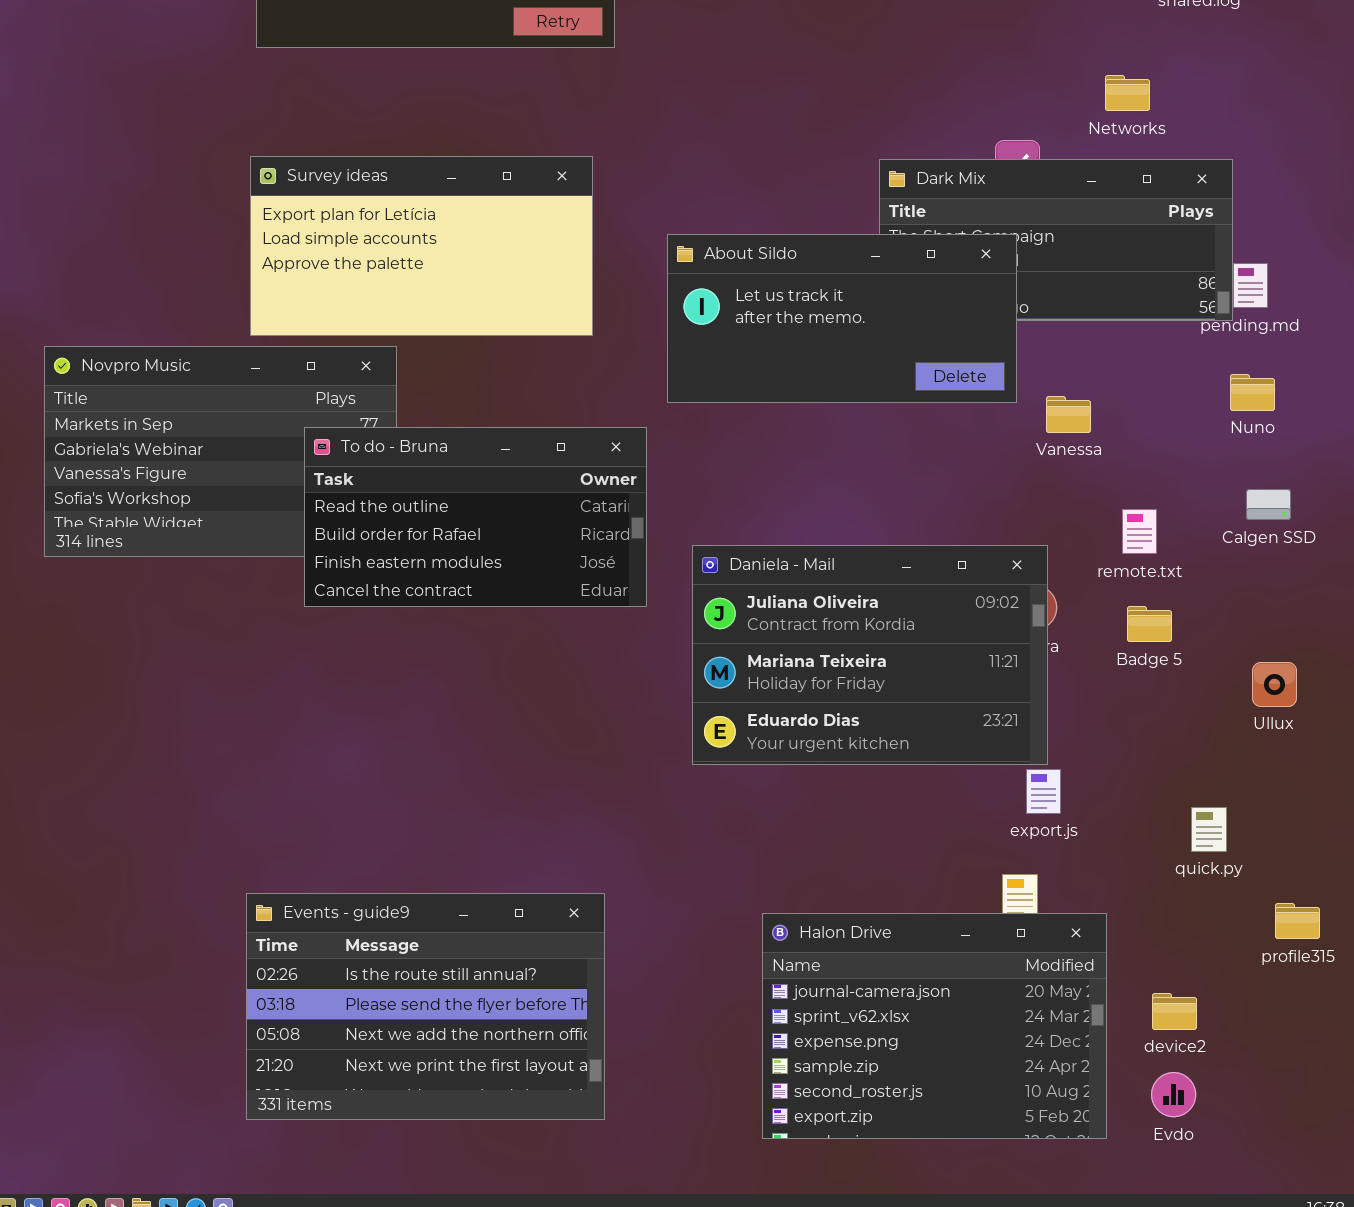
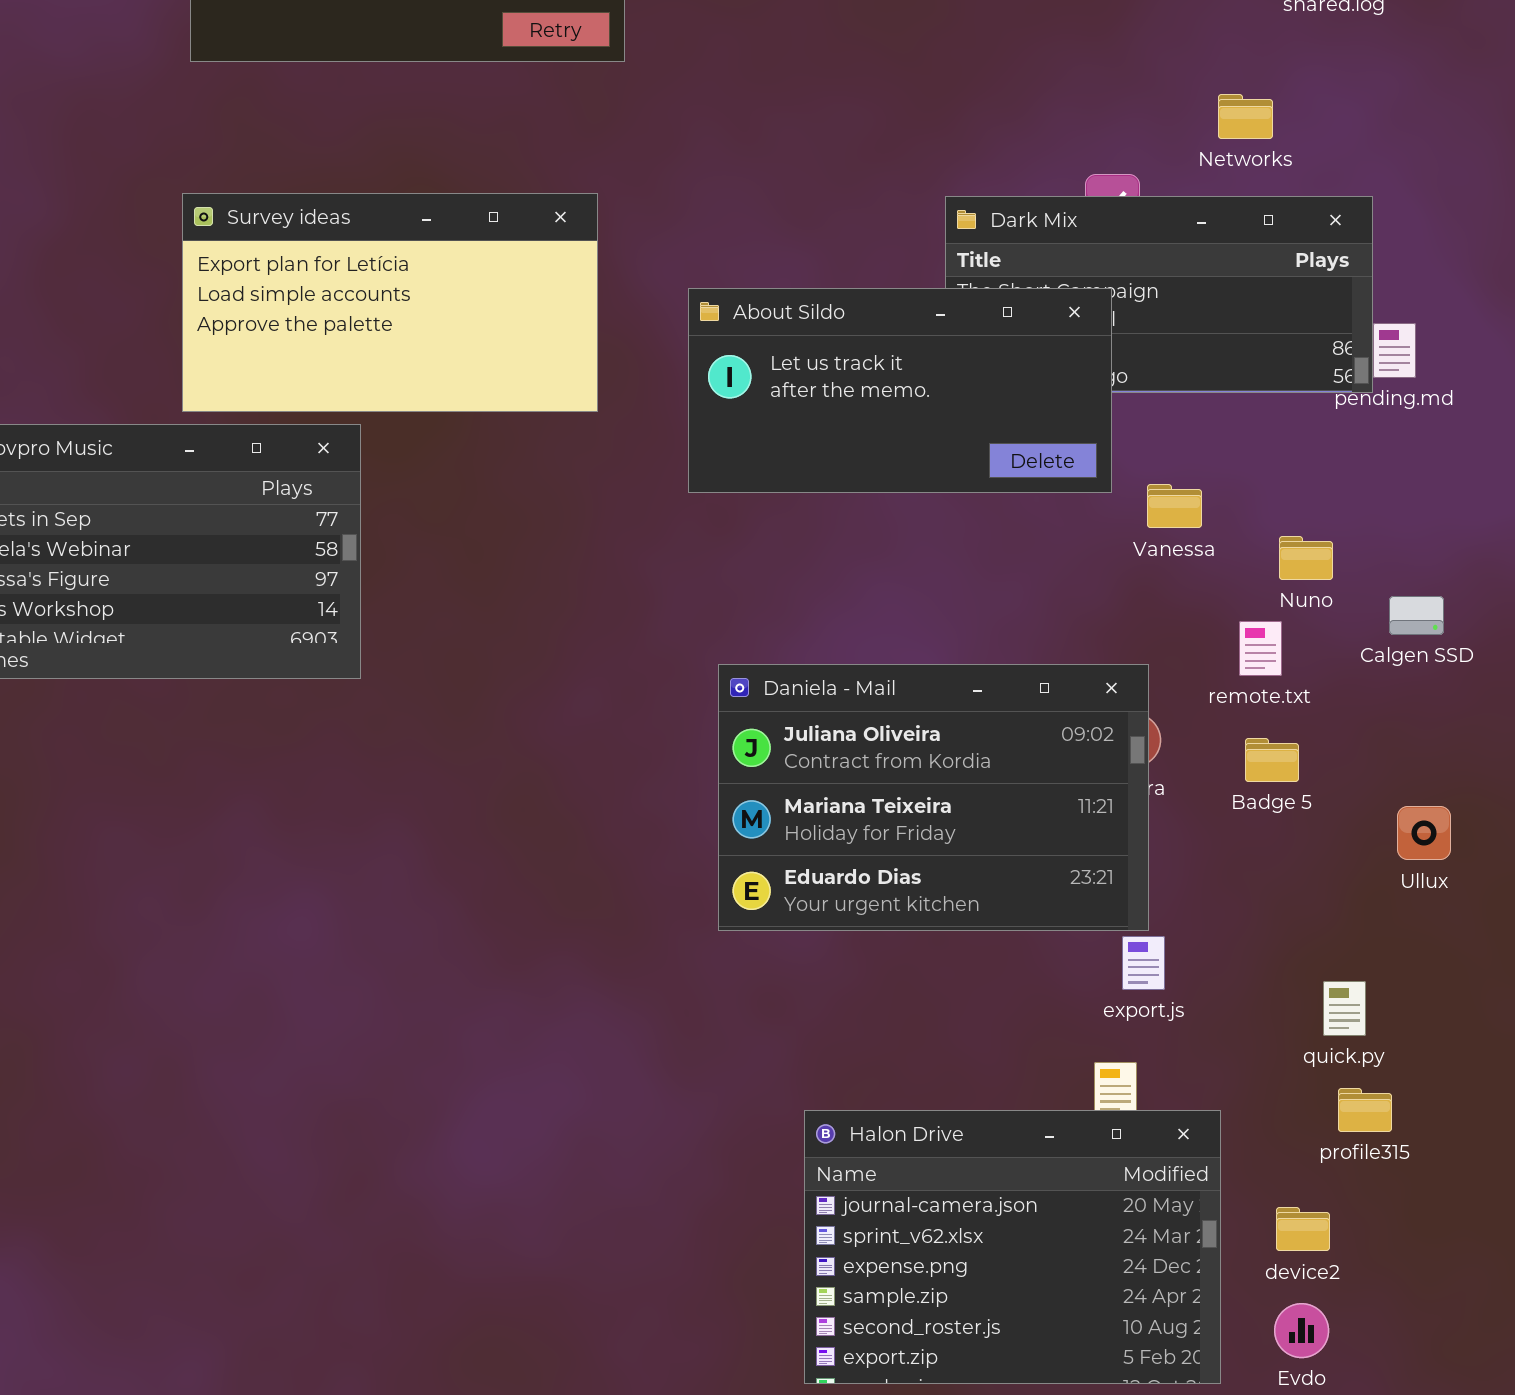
Nuno: [1230,374,1275,411] -> [1279,536,1333,580], moved
To do - Bruna: [304,427,647,607] -> none, closed
Events - guide9: [246,893,605,1120] -> none, closed
profile315: [1275,903,1320,939] -> [1338,1088,1392,1132], moved

